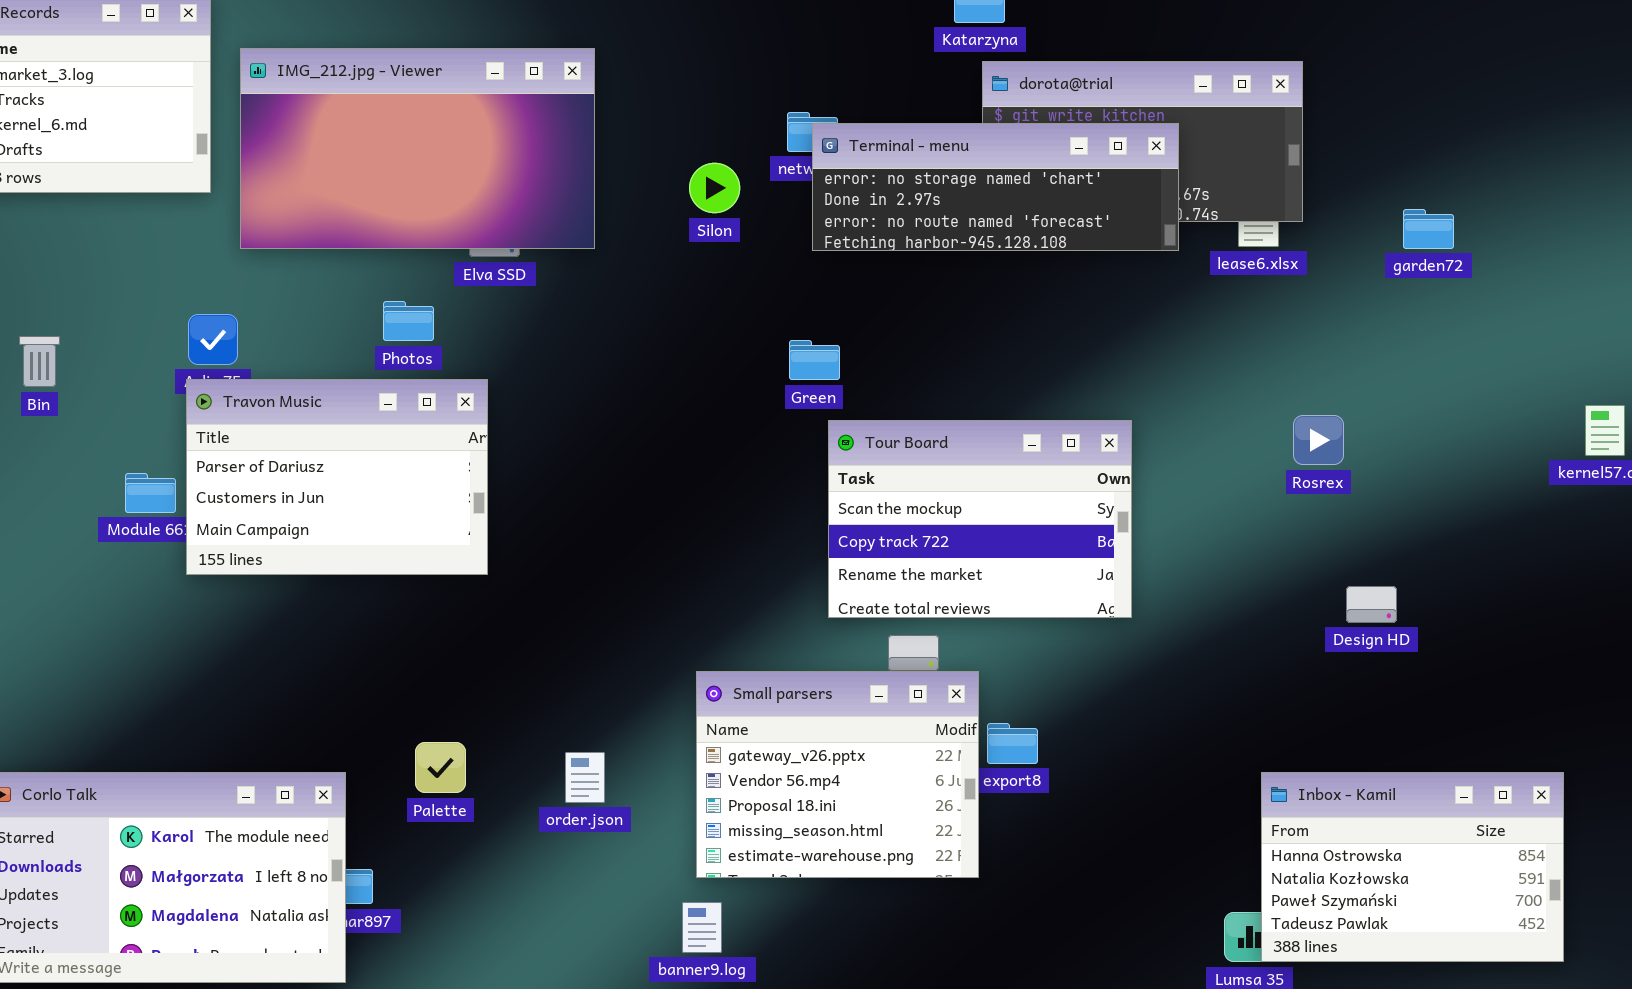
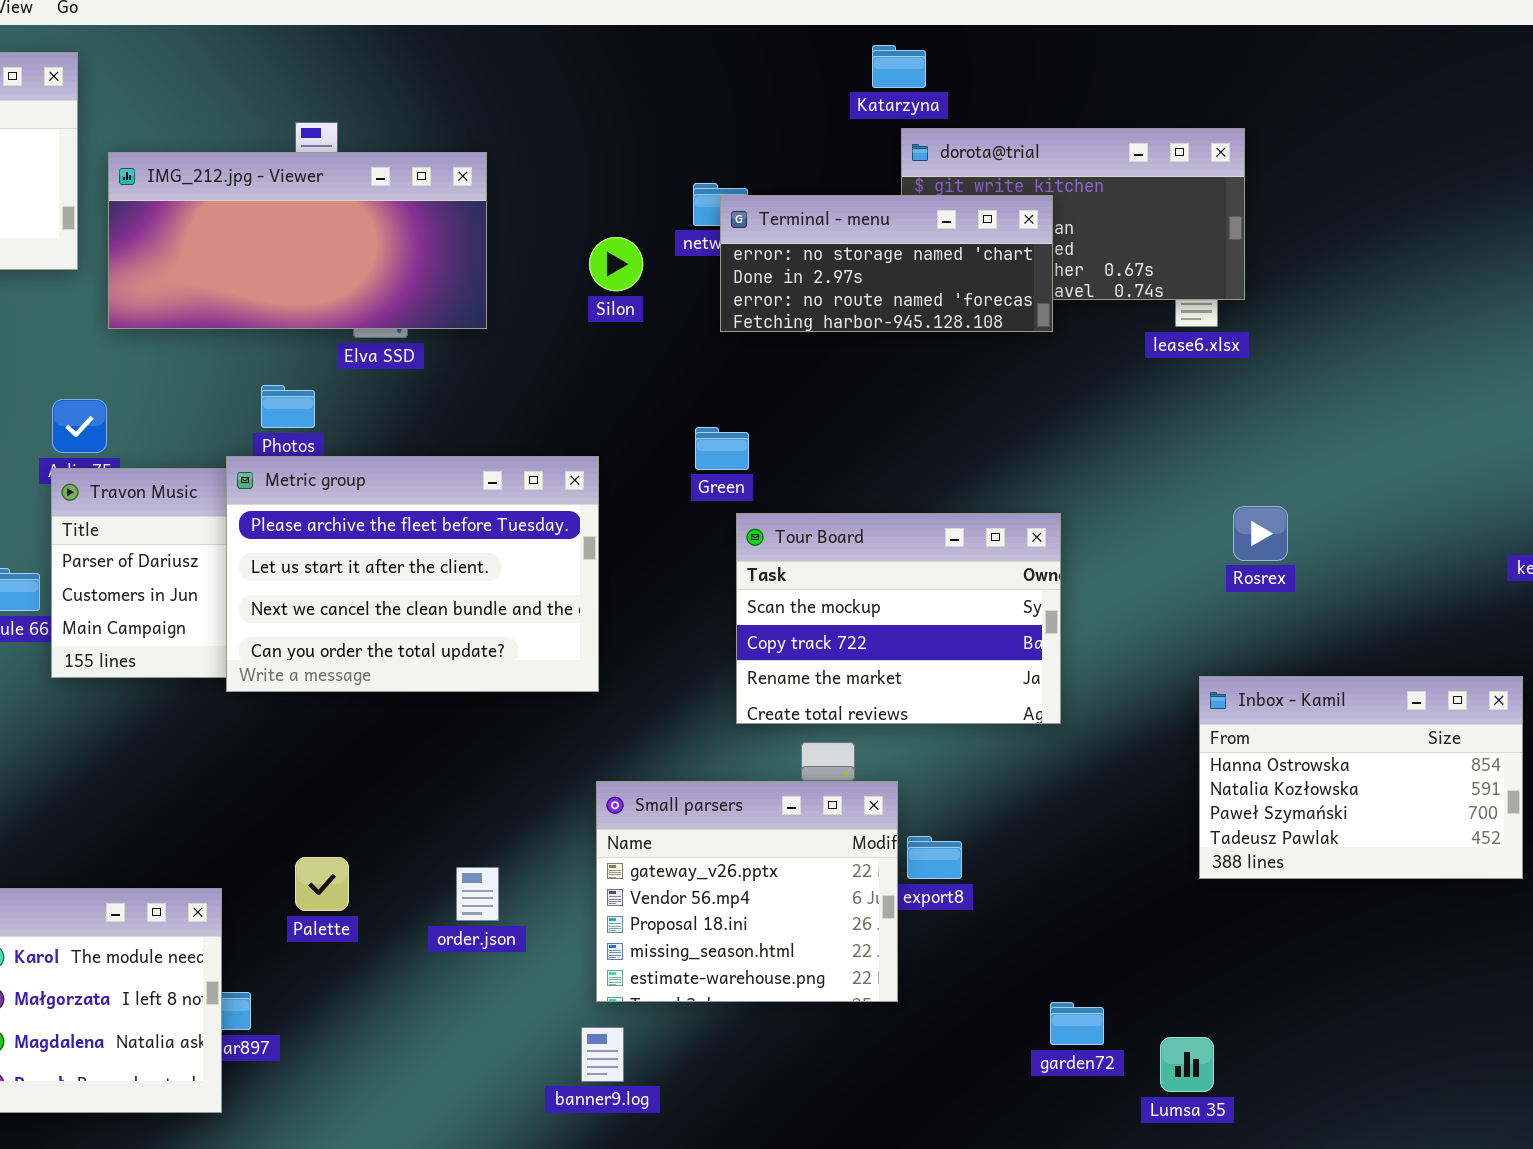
IMG_212.jpg - Viewer: [240,48,595,249] -> [108,152,487,329], resized
Terminal - menu: [812,123,1179,251] -> [720,195,1053,332], resized
garden72: [1403,209,1454,249] -> [1050,1002,1104,1045], moved
Metric group: none -> [226,456,599,692], opened
Inbox - Kamil: [1261,772,1564,962] -> [1199,676,1523,879], moved

